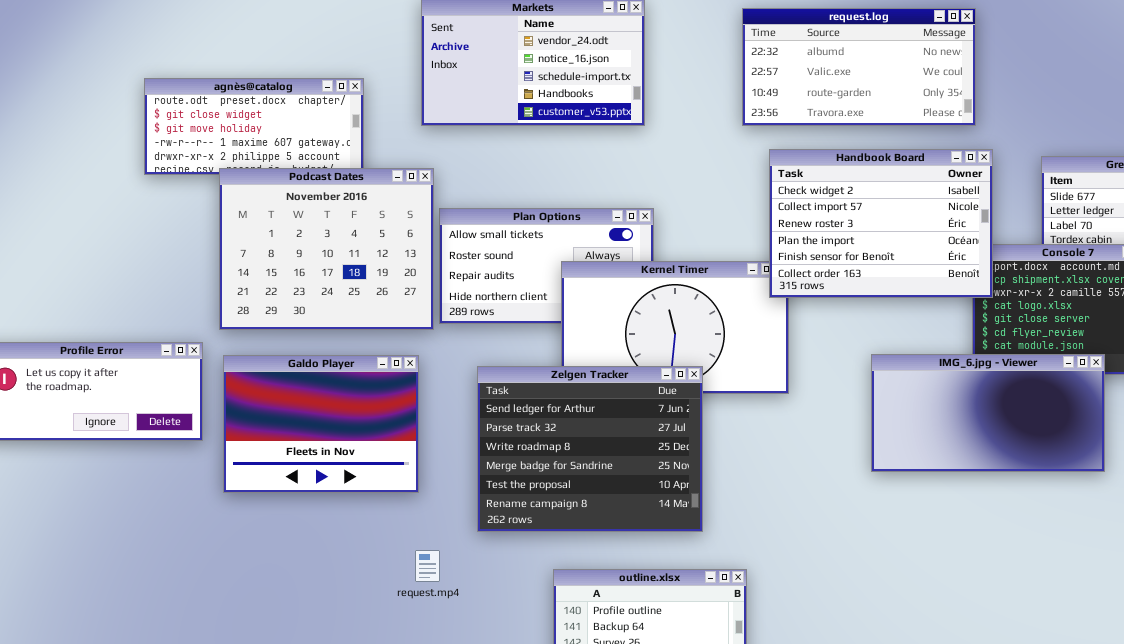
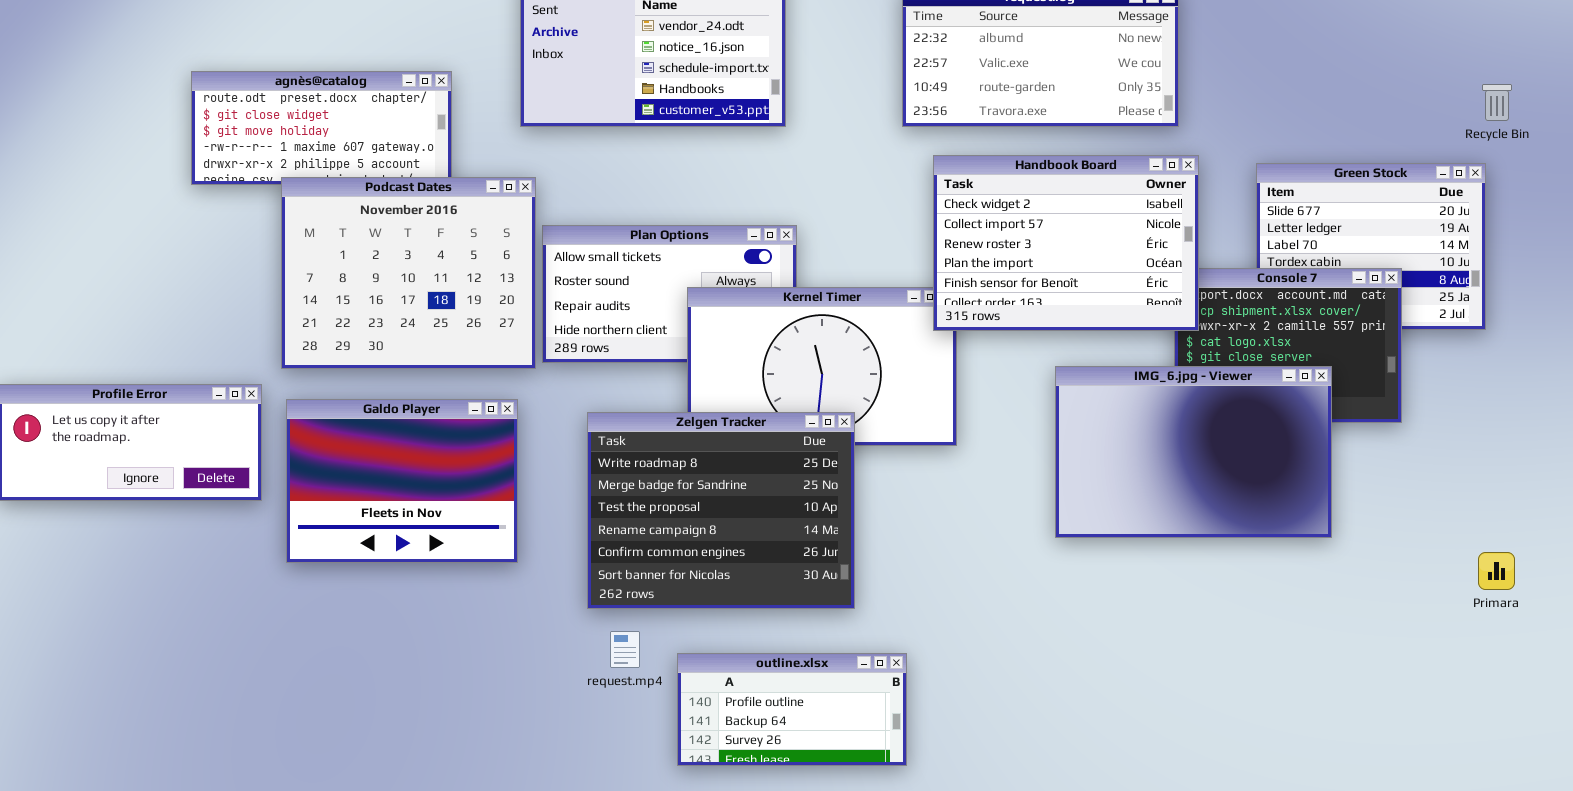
IMG_6.jpg - Viewer: [871,354,1105,472] -> [1055,366,1332,538], resized
Zelgen Tracker: [477,366,703,532] -> [587,412,855,609], scrolled down 2 rows
request.mp4: [415,550,440,582] -> [610,631,640,668], moved

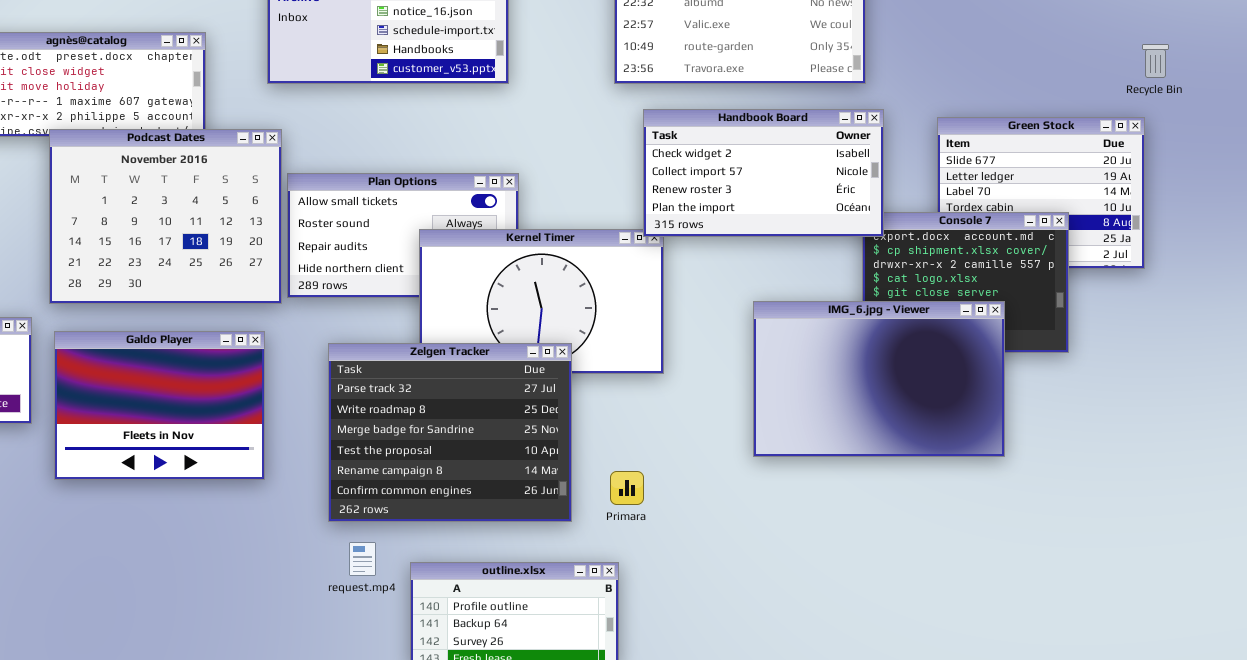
Handbook Board: [933,155,1199,331] -> [643,109,884,237], resized
Zelgen Tracker: [587,412,855,609] -> [328,343,572,522], scrolled up 1 row
Primara: [1478,552,1515,590] -> [610,471,644,505], moved

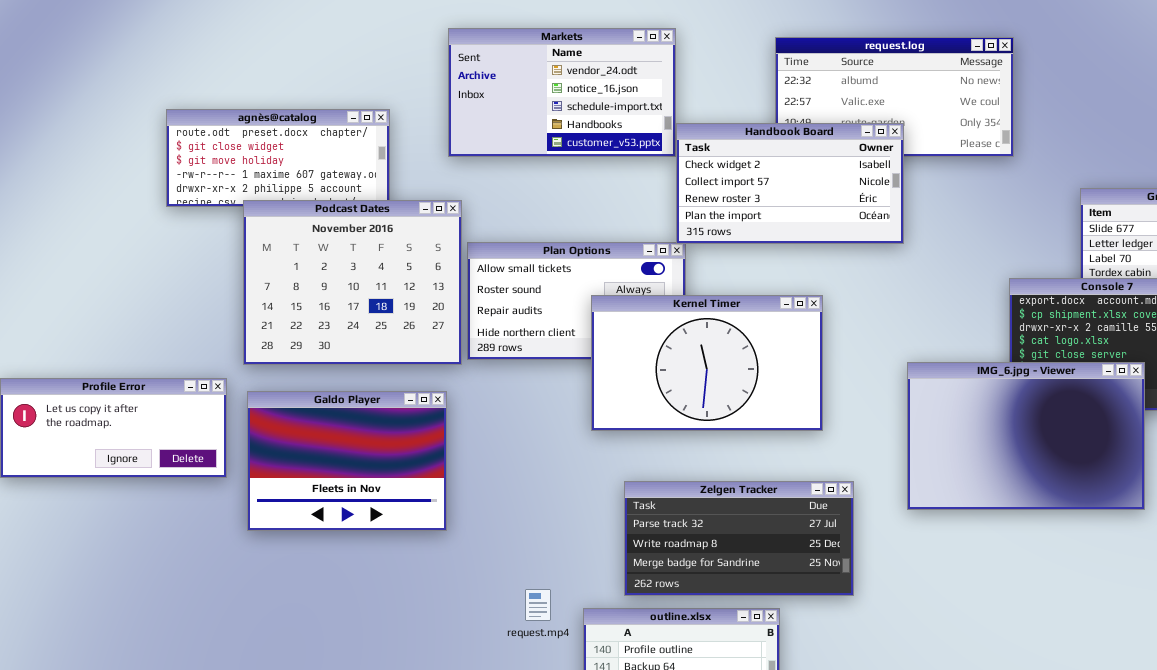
Handbook Board: [643,109,884,237] -> [676,123,904,244], moved
Zelgen Tracker: [328,343,572,522] -> [624,481,854,596], moved, resized

